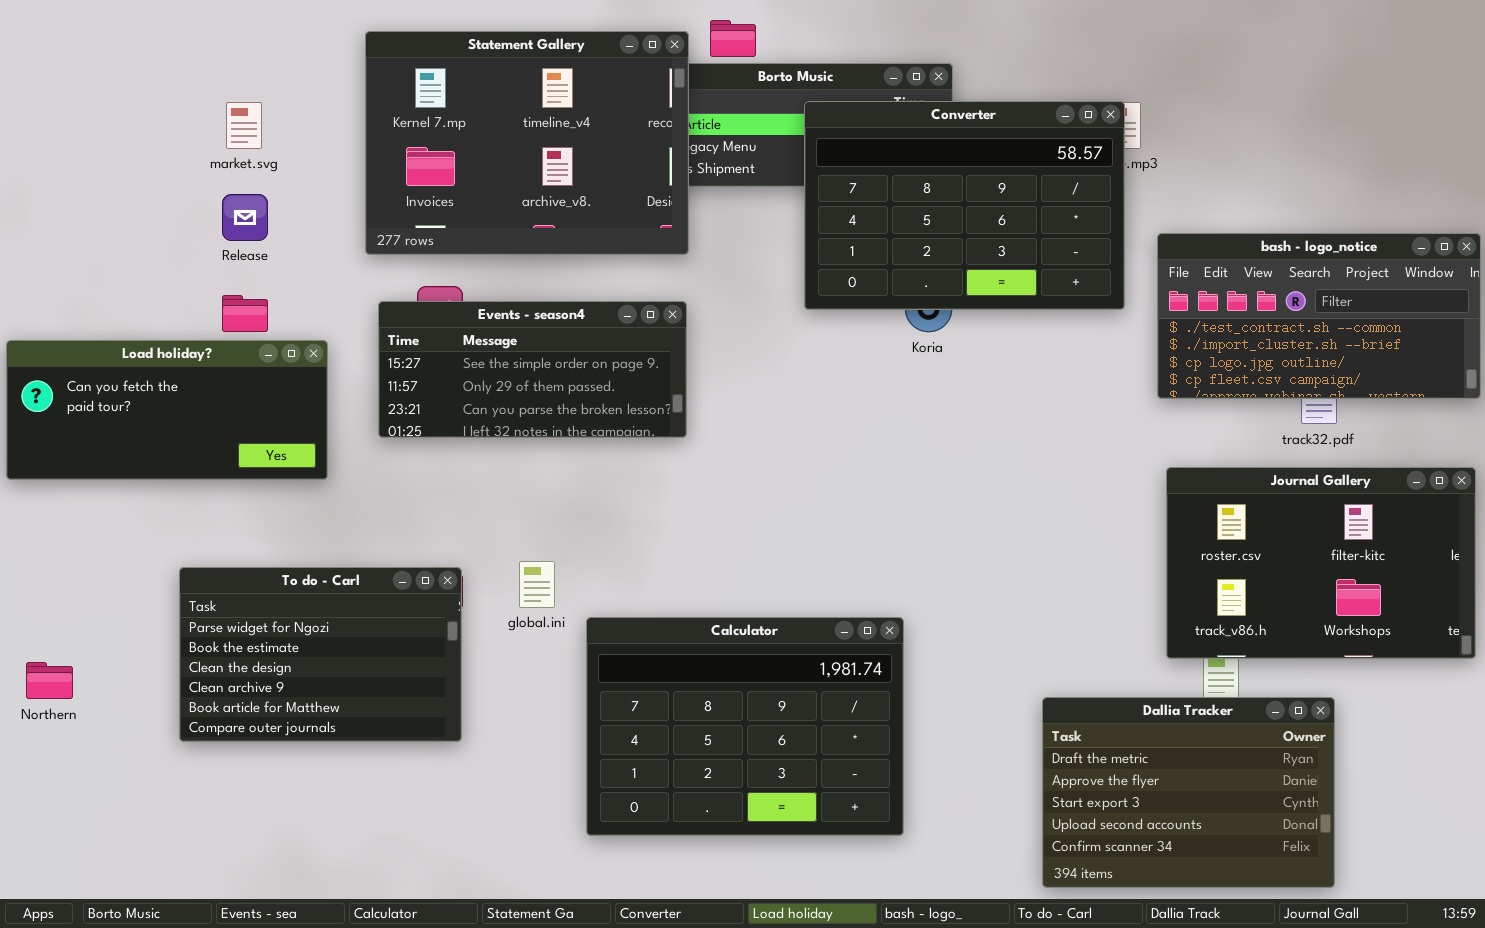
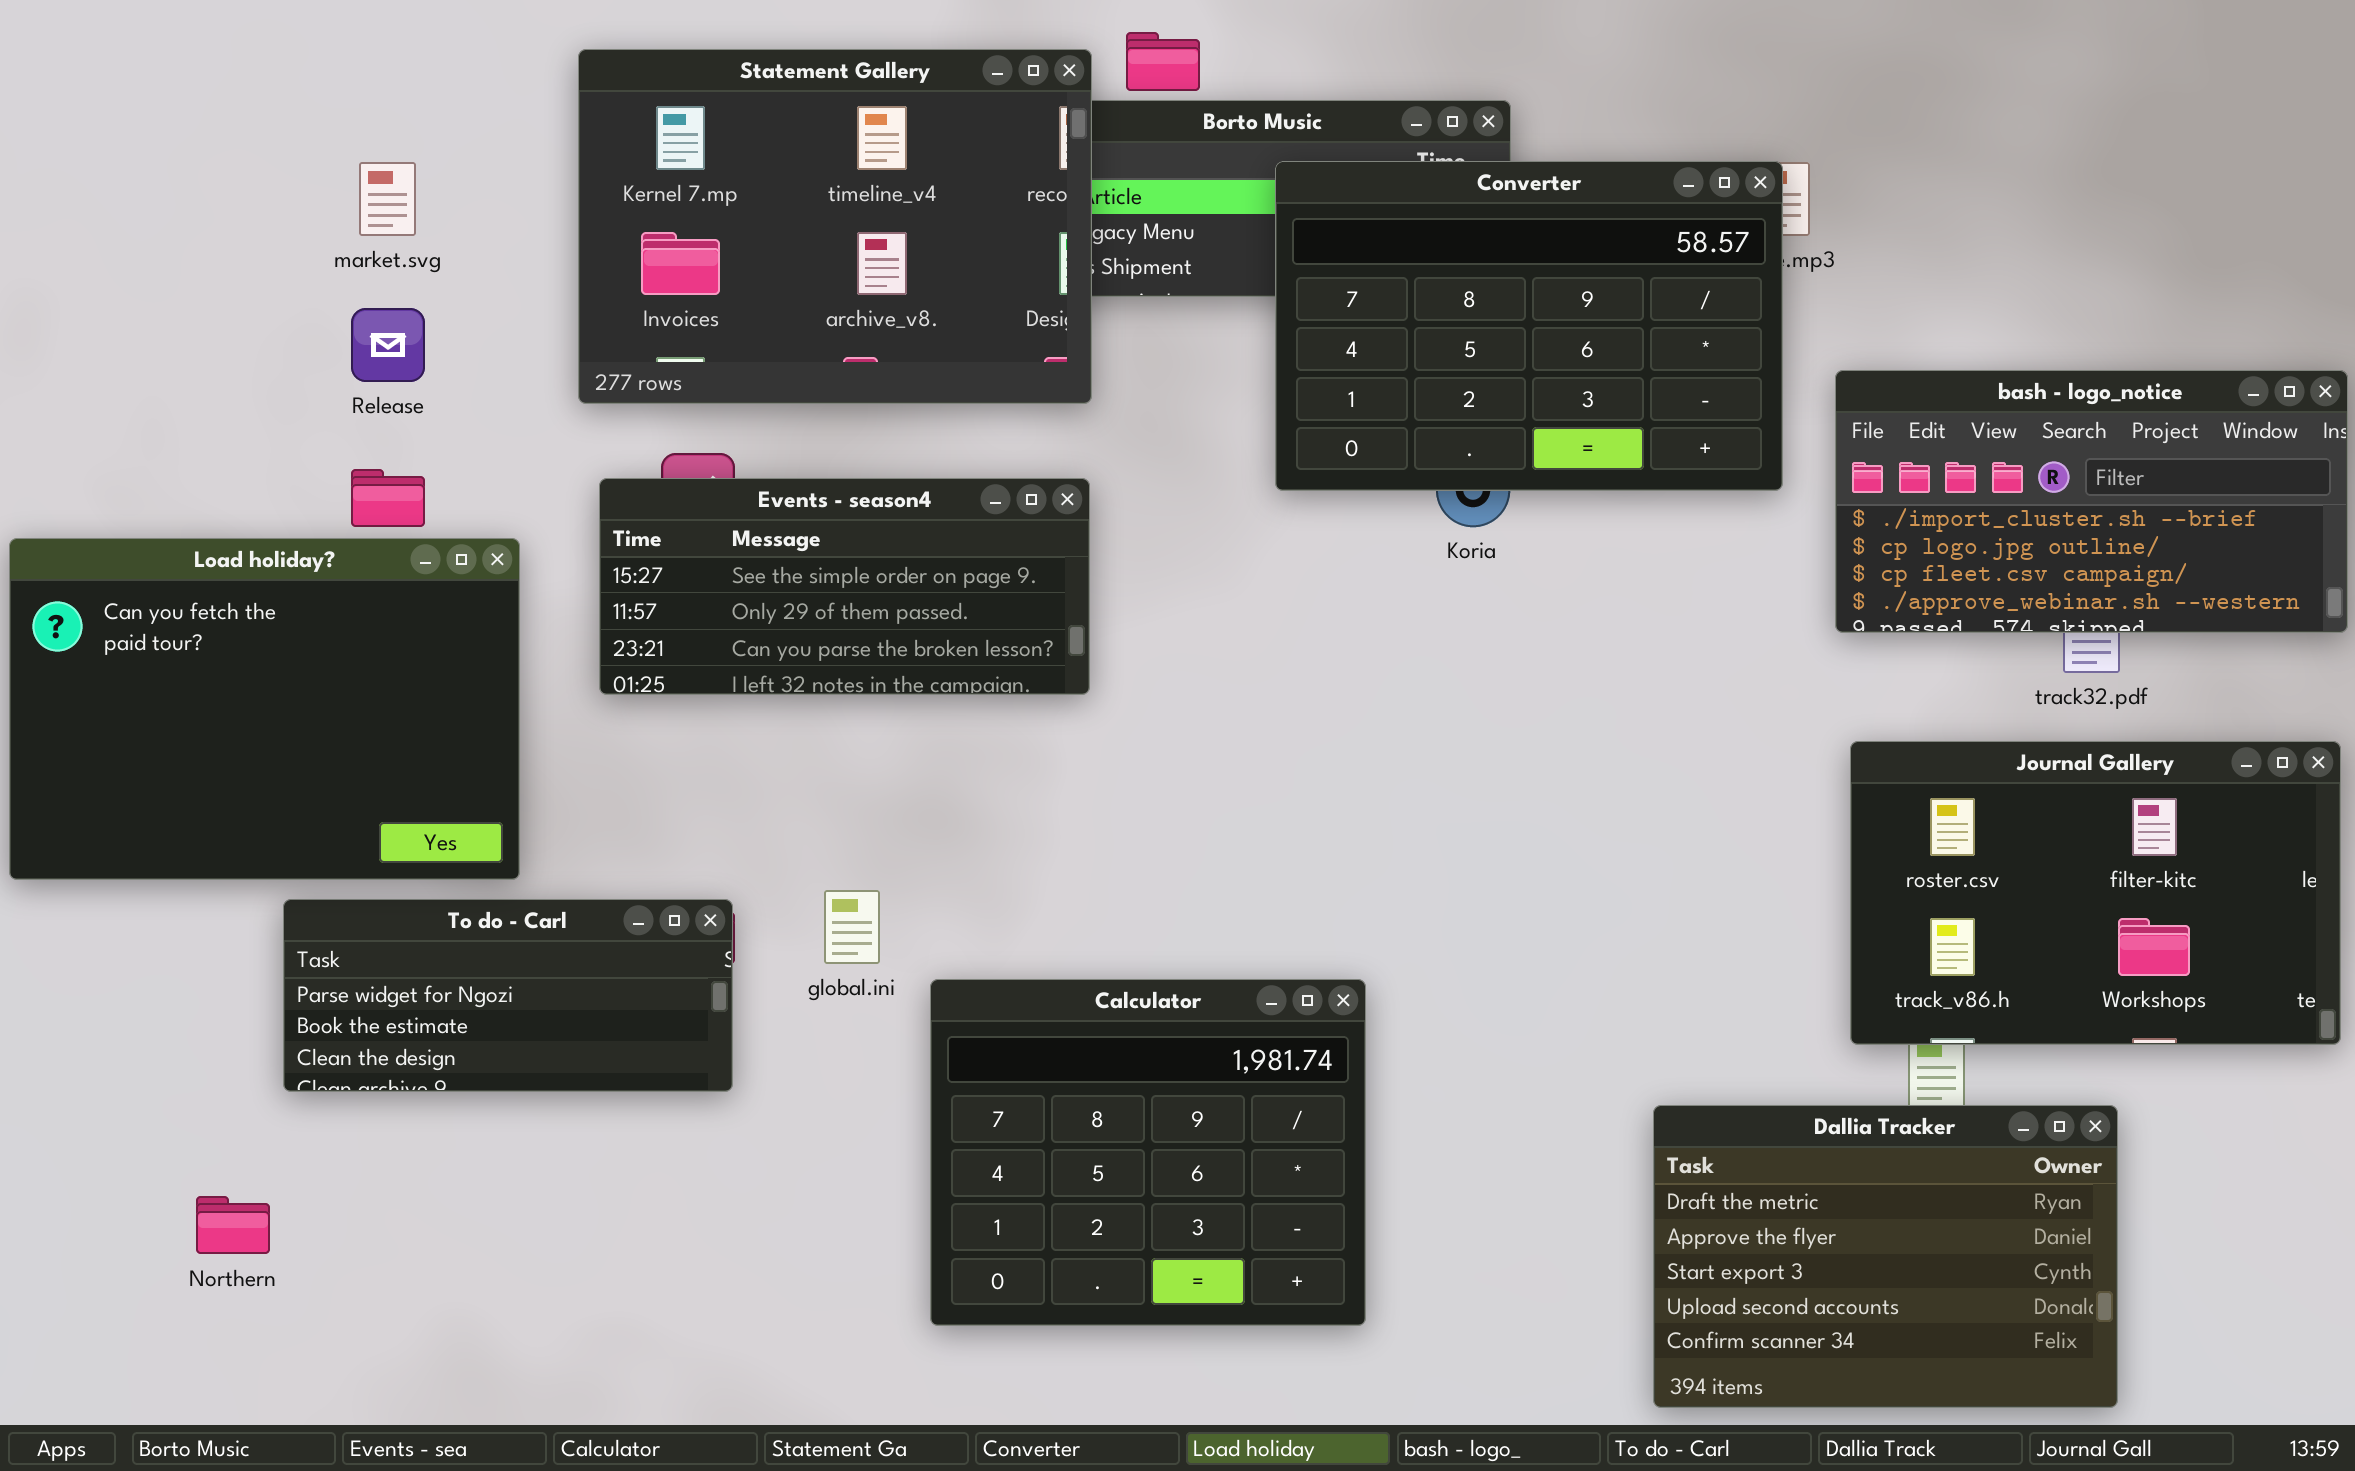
bash - logo_notice: [1157,233,1481,399] -> [1835,370,2348,633], scrolled down 1 row
Load holiday?: [6,340,328,480] -> [9,538,520,880], resized
To do - Carl: [179,567,462,742] -> [283,899,733,1092], resized
Calculator: [586,617,904,836] -> [930,979,1366,1326], resized
Northern: [26,662,73,699] -> [196,1196,270,1254], moved

